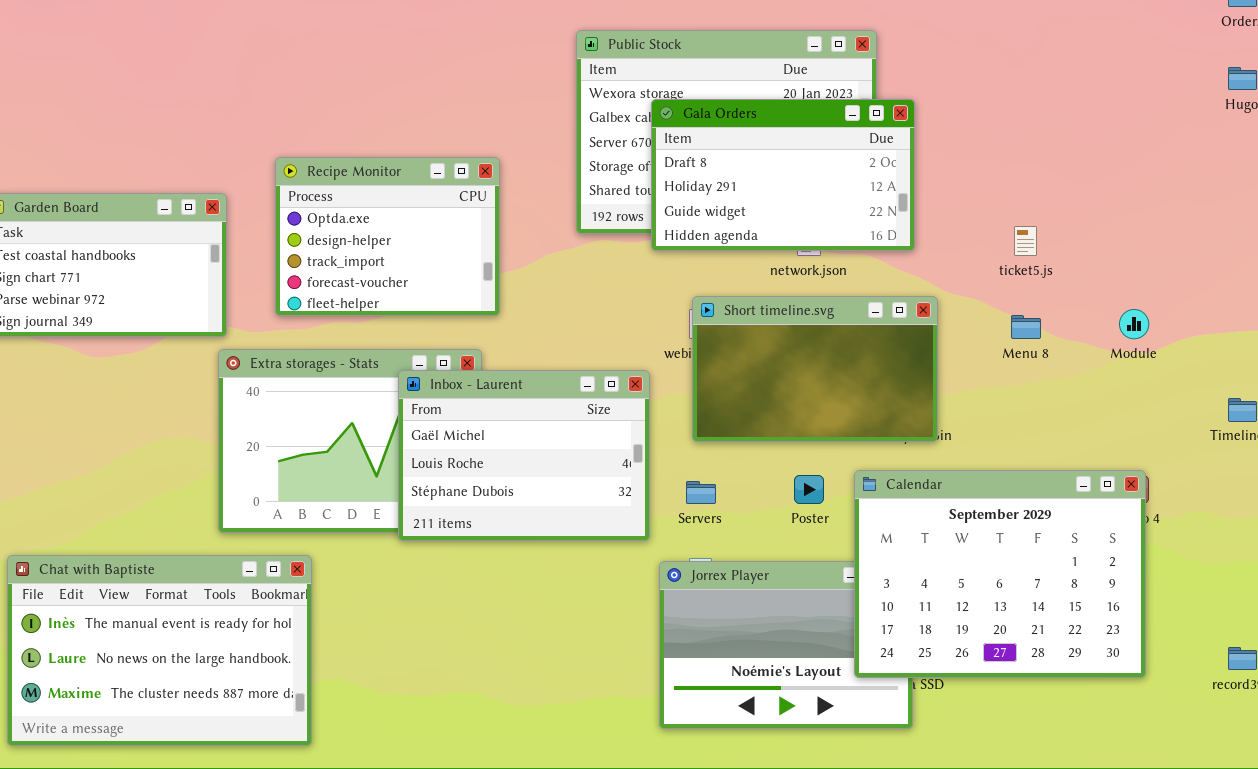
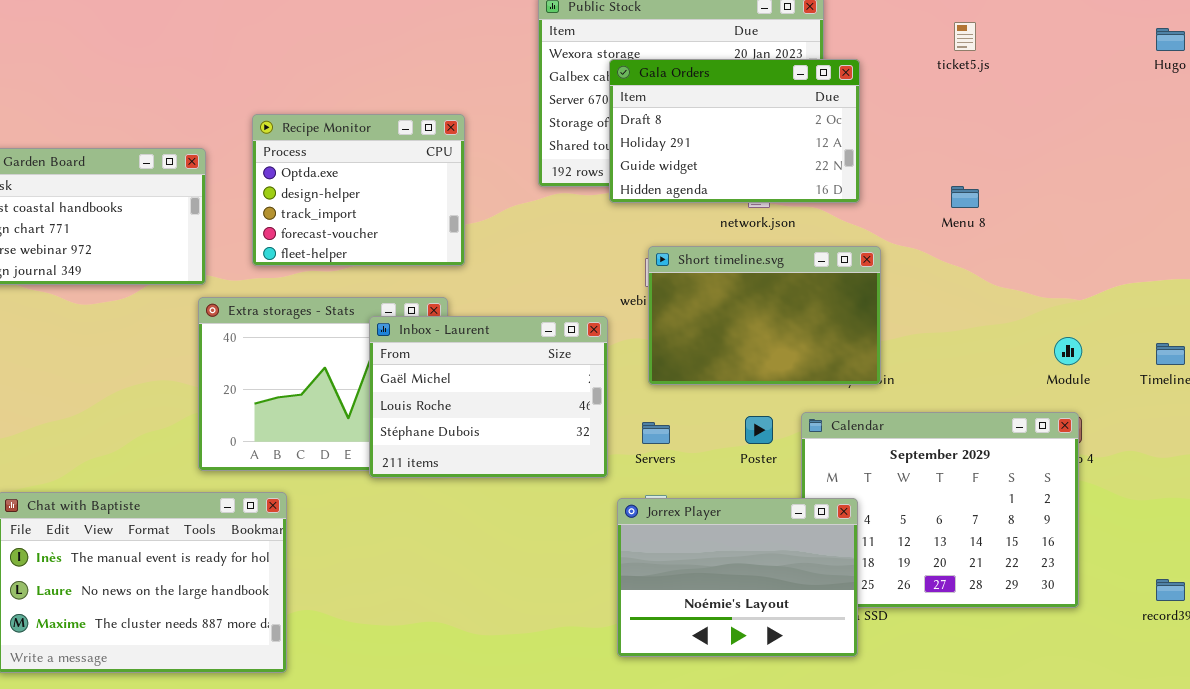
ticket5.js: [1014,226,1037,256] -> [954,22,976,51], moved
Module: [1119,309,1149,339] -> [1054,337,1082,365], moved
Menu 8: [1011,315,1041,339] -> [951,186,979,208], moved
Jorrex Player: [659,561,913,729] -> [617,498,858,657], raised

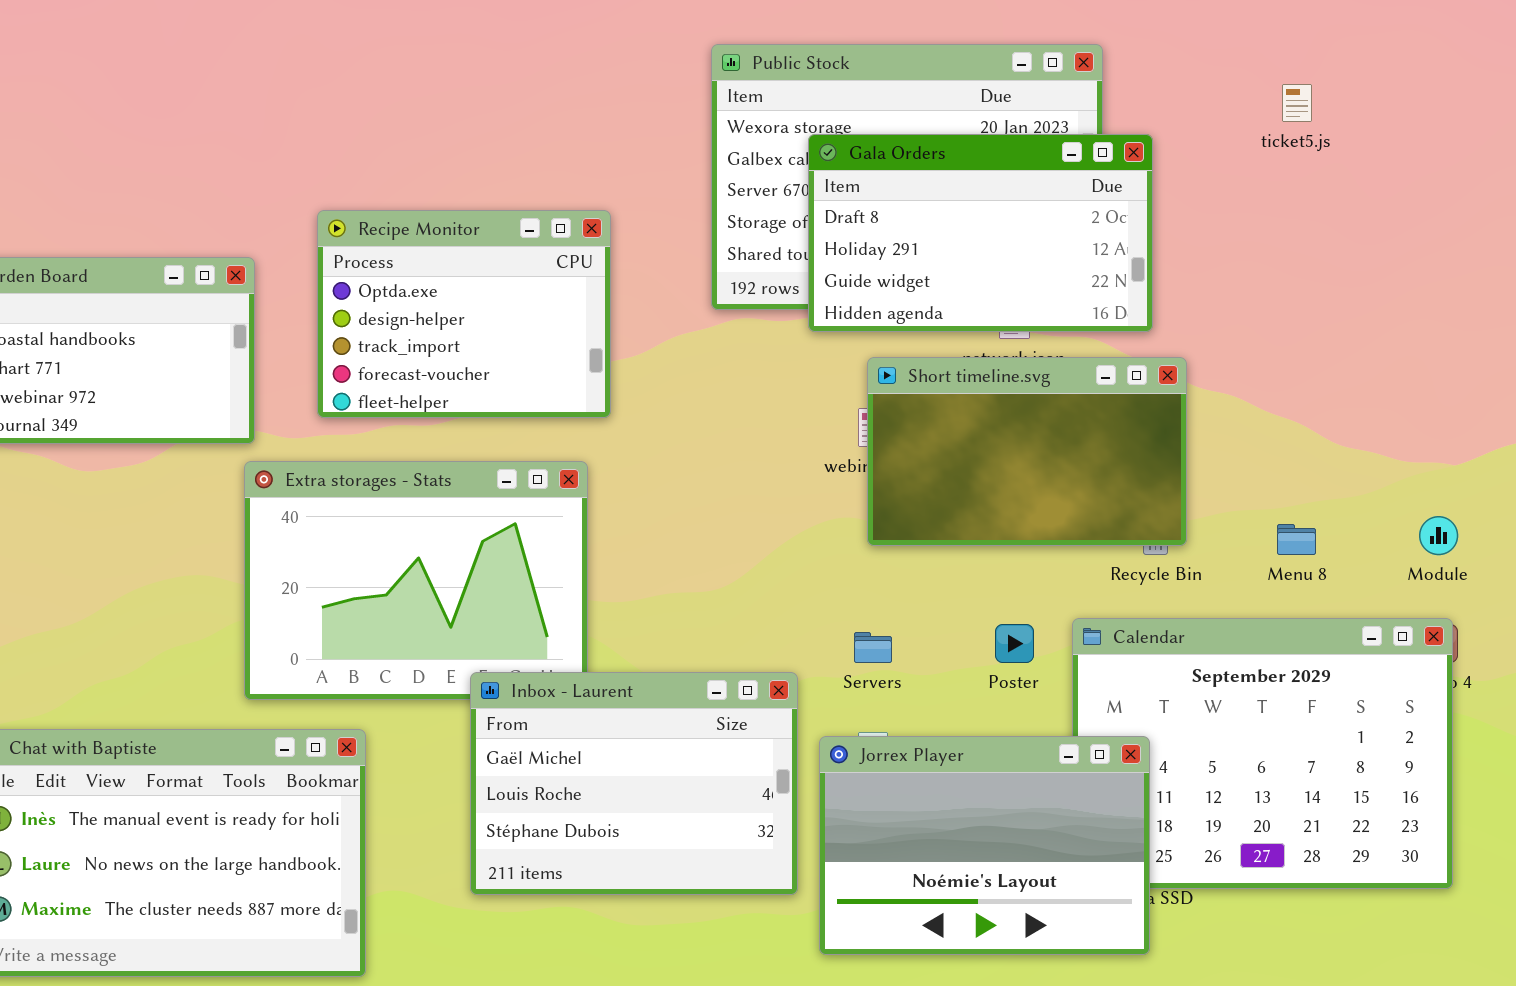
Menu 8: [951,186,979,208] -> [1277,524,1316,555], moved
Short timeline.svg: [648,246,881,385] -> [867,357,1187,546], moved
Inbox - Laurent: [369,316,608,478] -> [470,672,798,895], moved

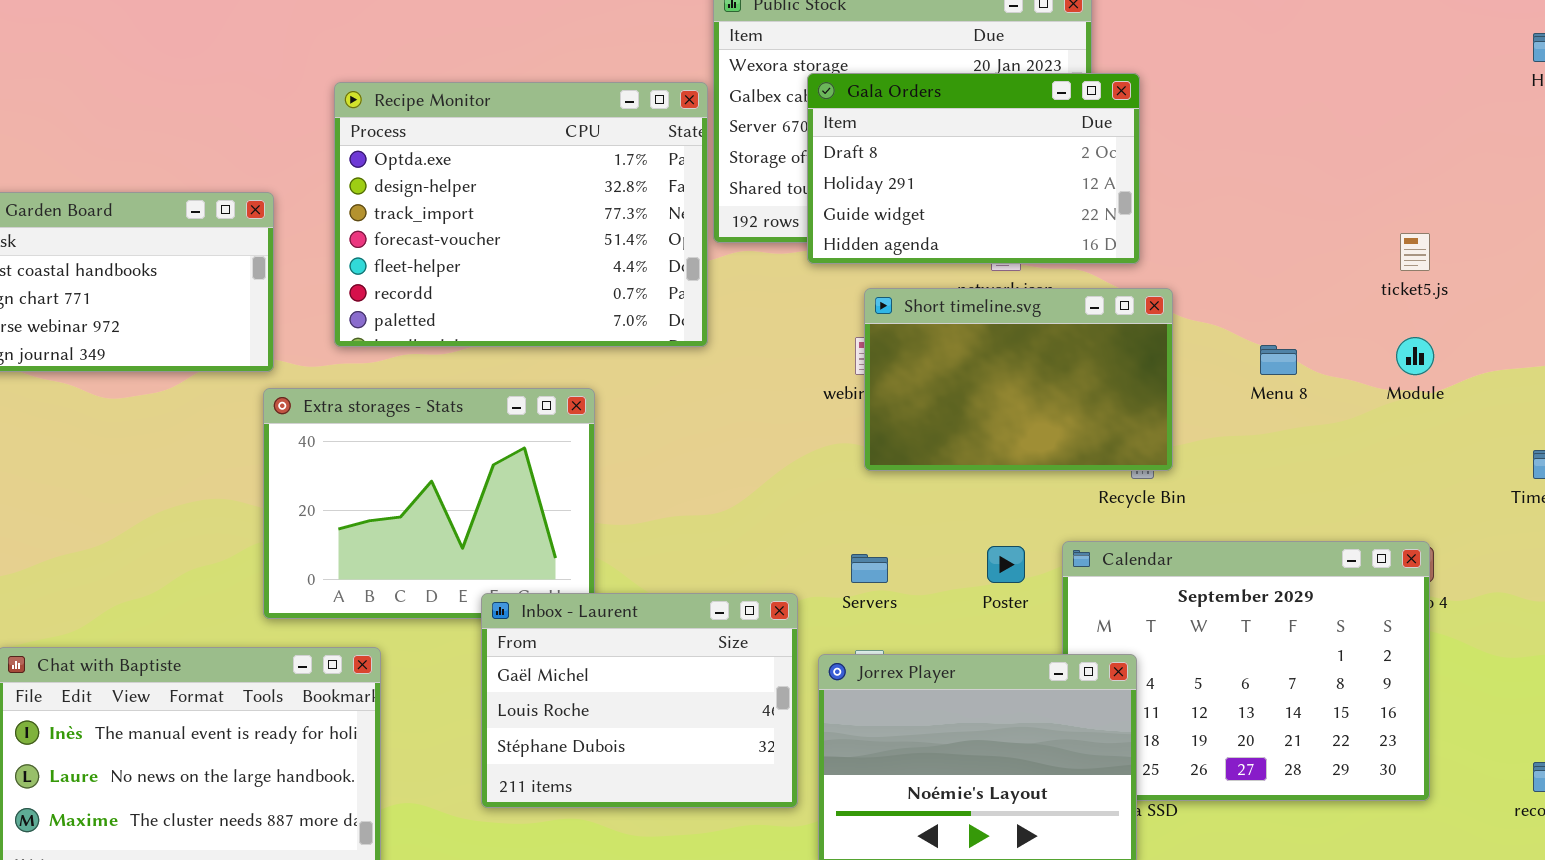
ticket5.js: [1282,84,1312,122] -> [1400,233,1430,271], moved
Recipe Monitor: [317,210,611,418] -> [334,82,708,347], resized
Module: [1419,516,1458,555] -> [1396,337,1434,375], moved
Menu 8: [1277,524,1316,555] -> [1260,345,1297,375], moved

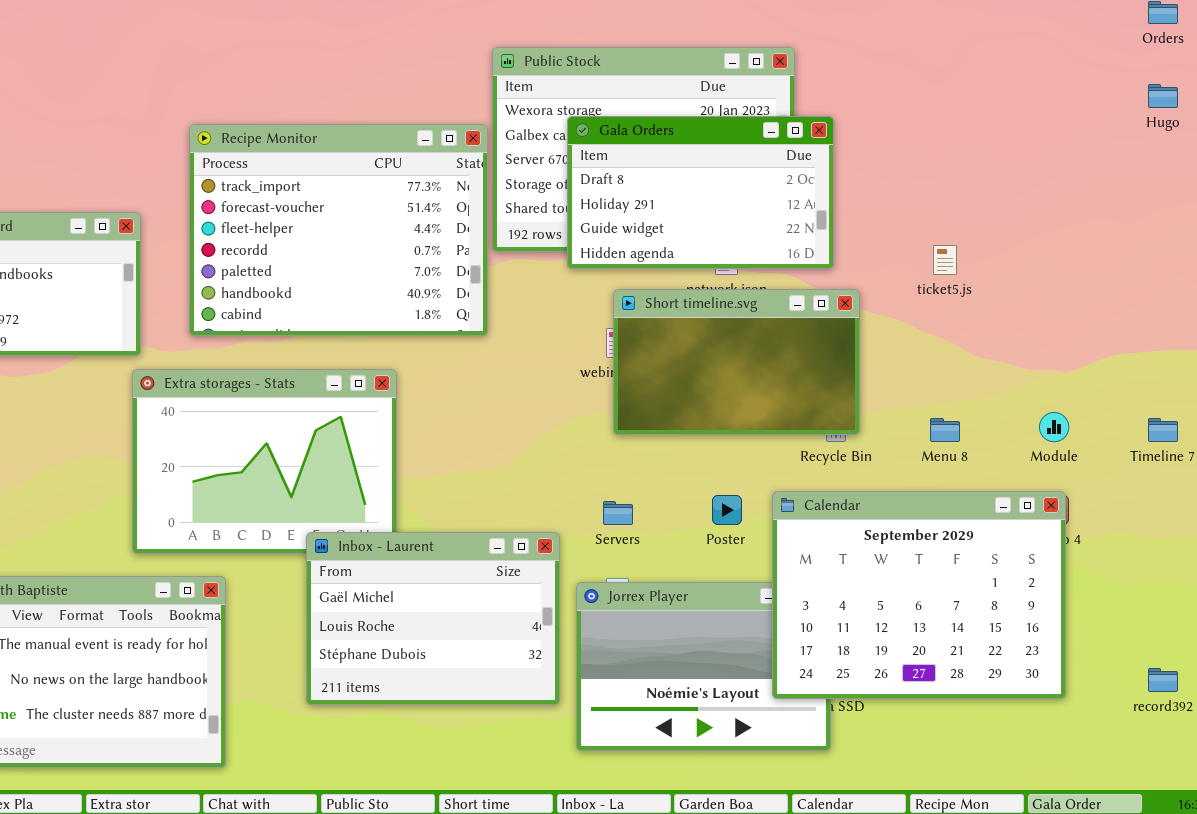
Recipe Monitor: [334,82,708,347] -> [189,124,488,336], scrolled down 2 rows
ticket5.js: [1400,233,1430,271] -> [933,245,957,275], moved
Module: [1396,337,1434,375] -> [1039,412,1069,442], moved
Menu 8: [1260,345,1297,375] -> [930,418,960,442], moved
Calendar: [1062,541,1430,801] -> [772,491,1066,699], raised

